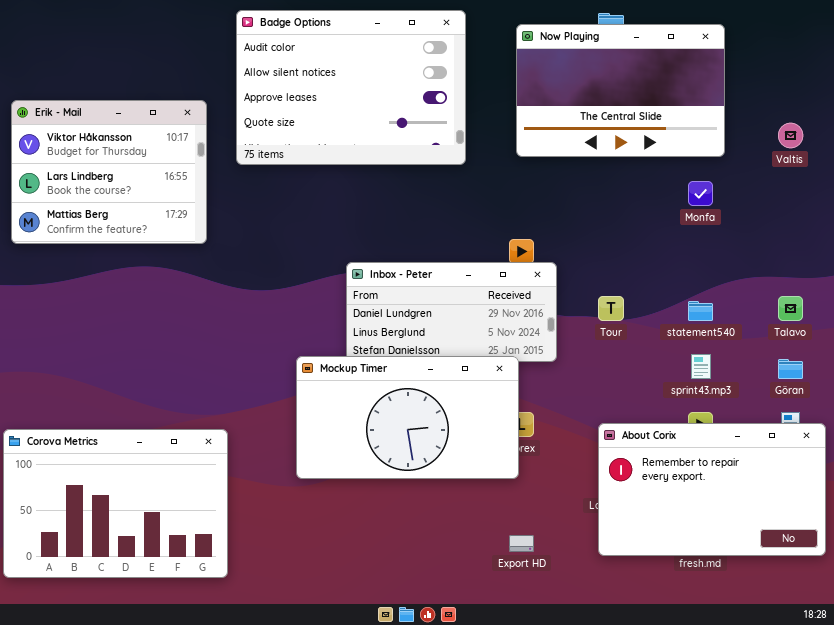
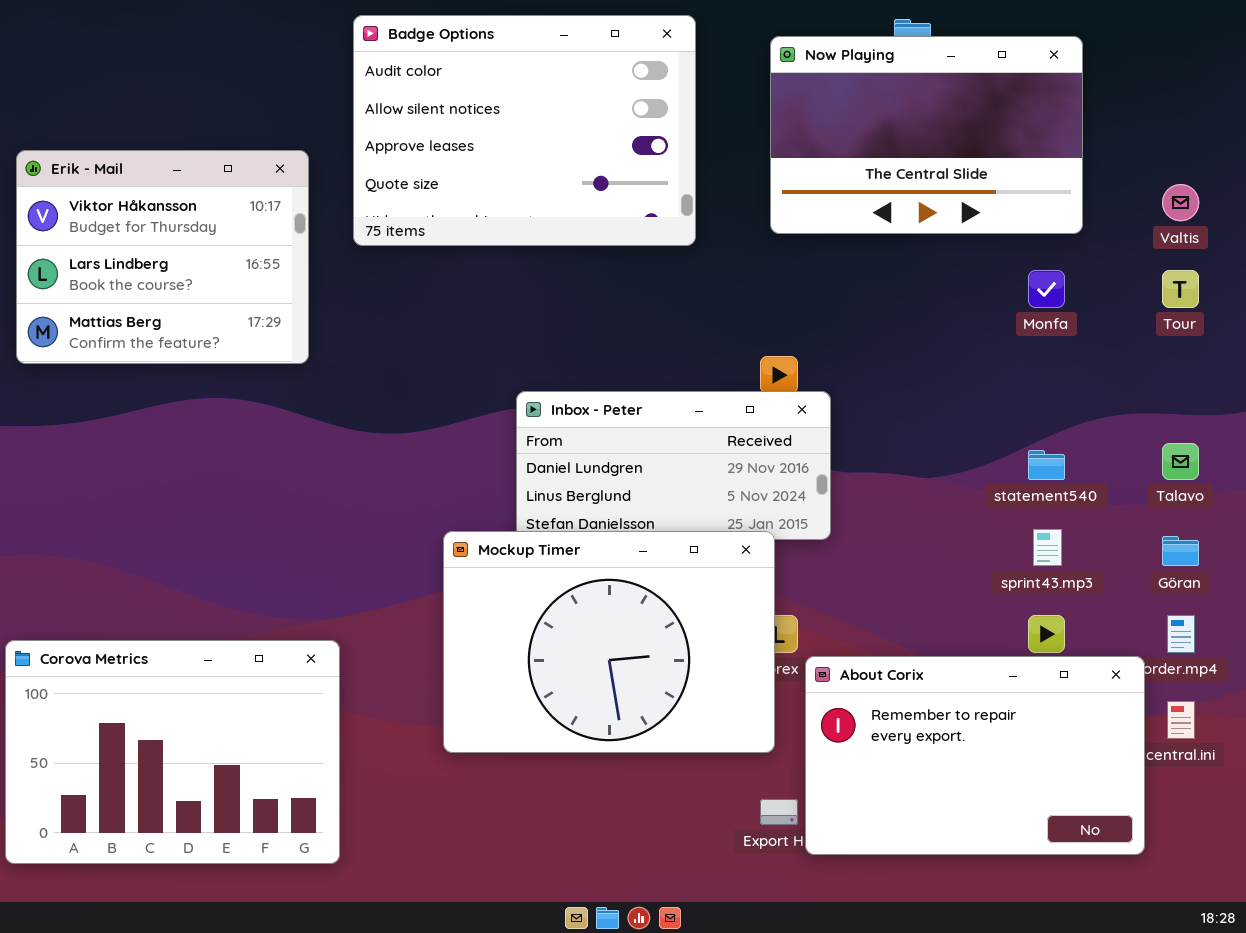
Tour: [598,296,624,321] -> [1162,270,1199,308], moved
Mockup Timer: [296,356,519,479] -> [443,531,775,753], resized
About Corix: [598,423,826,556] -> [805,656,1145,855], moved

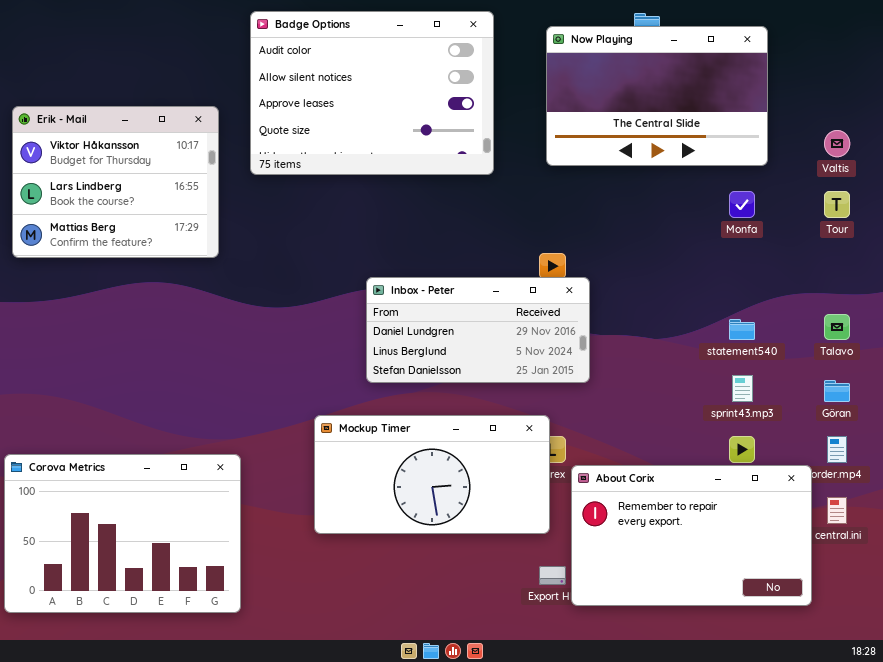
Mockup Timer: [443,531,775,753] -> [314,415,550,534], resized

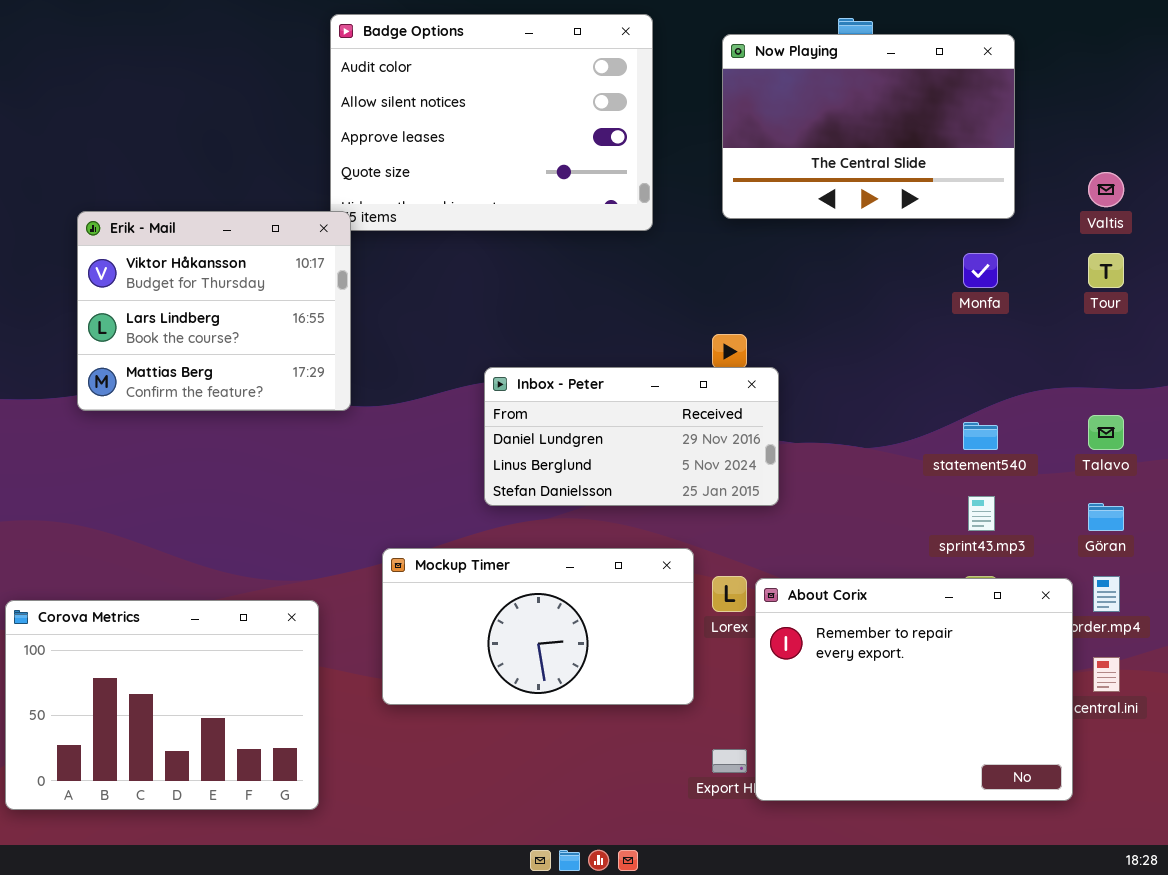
Erik - Mail: [12,106,219,258] -> [77,211,351,411], moved
Mockup Timer: [314,415,550,534] -> [382,548,694,705], moved
About Corix: [571,465,812,606] -> [755,578,1073,801], resized

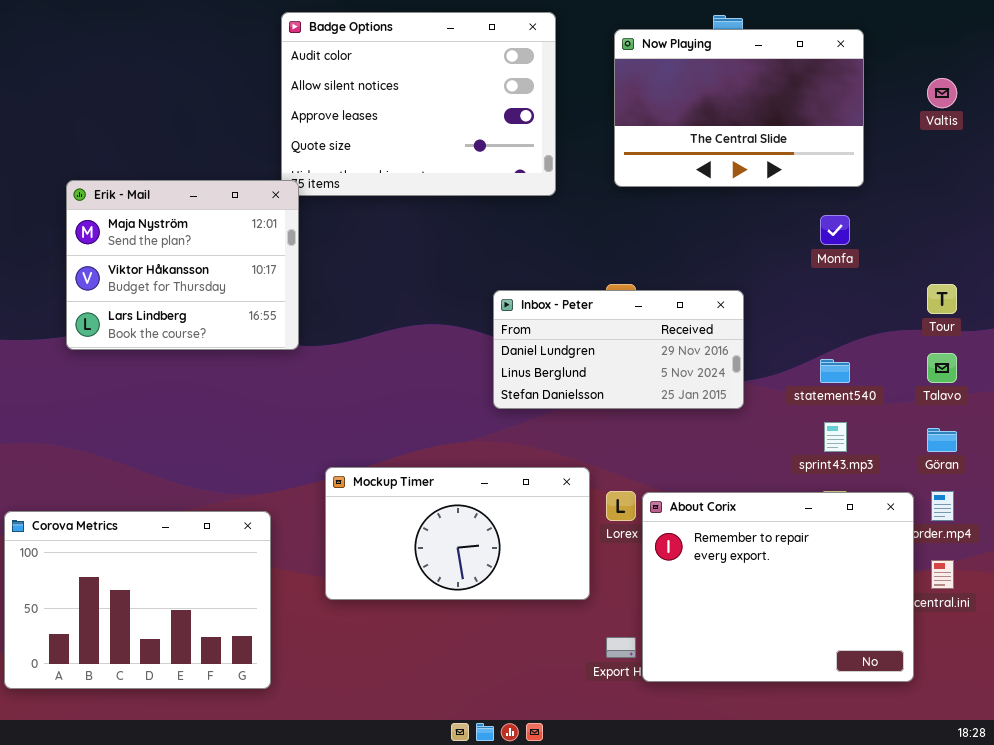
Valtis: [1088,172,1124,207] -> [927,78,957,108], moved
Erik - Mail: [77,211,351,411] -> [66,180,299,350], scrolled up 1 row
Tour: [1088,253,1124,288] -> [927,284,957,314], moved
Inbox - Peter: [484,367,779,506] -> [493,290,744,409], moved

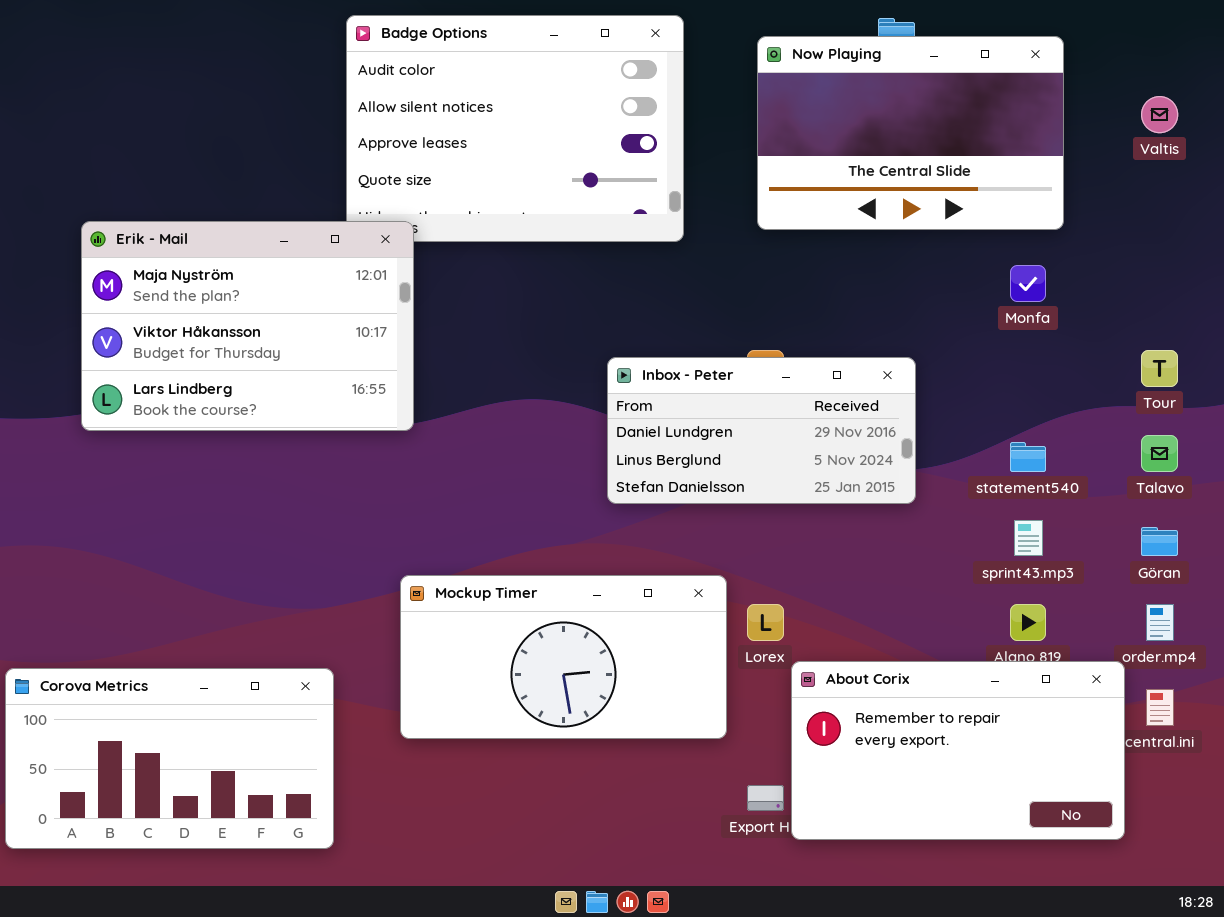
Erik - Mail: [66,180,299,350] -> [81,221,414,431], resized
About Corix: [642,492,914,682] -> [791,661,1125,840], resized
Corova Metrics: [4,511,271,689] -> [5,668,334,849], resized

